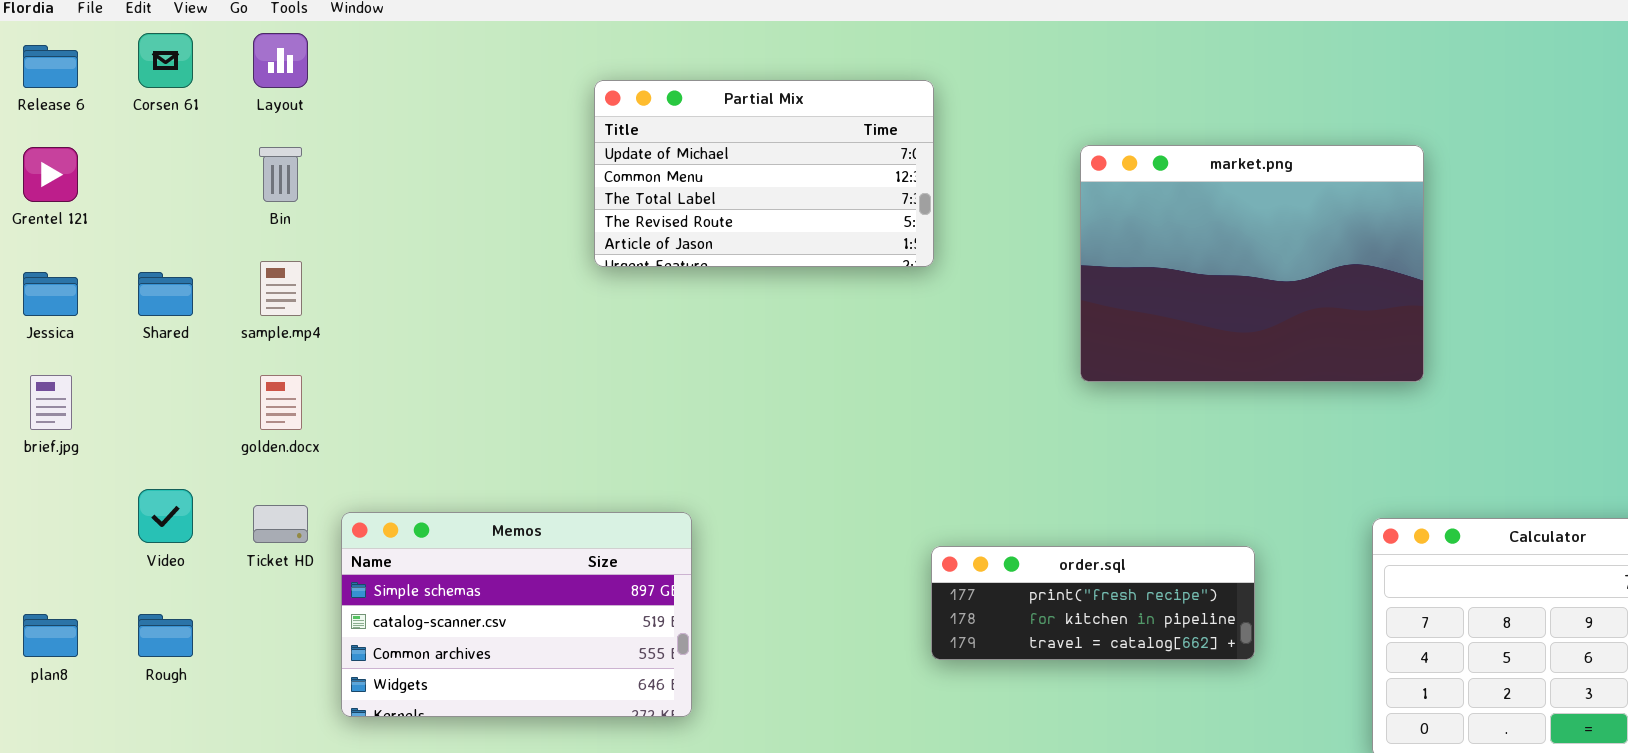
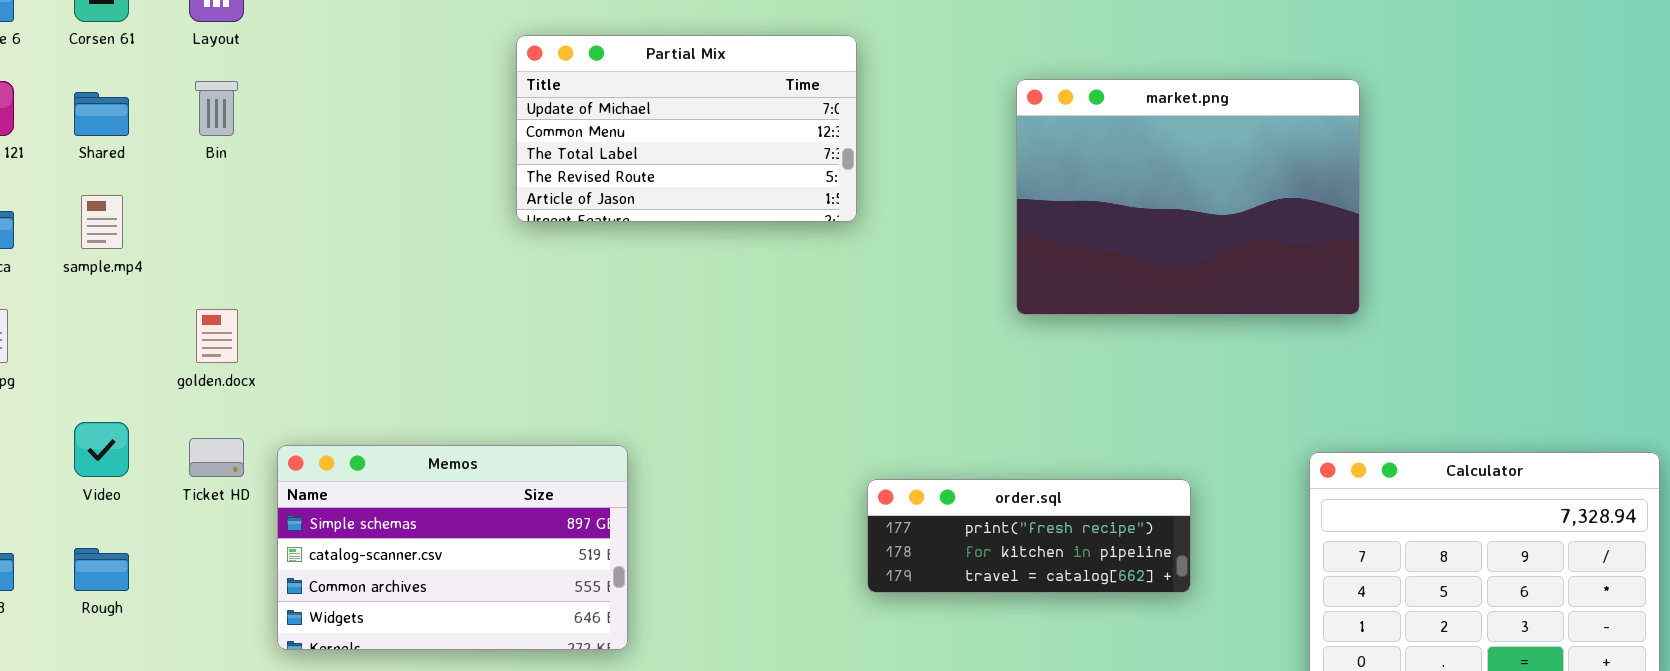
Partial Mix: [594,80,934,267] -> [516,35,857,222], moved
sample.mp4: [260,261,302,316] -> [81,195,123,249], moved
Shared: [138,272,193,316] -> [74,92,129,136], moved

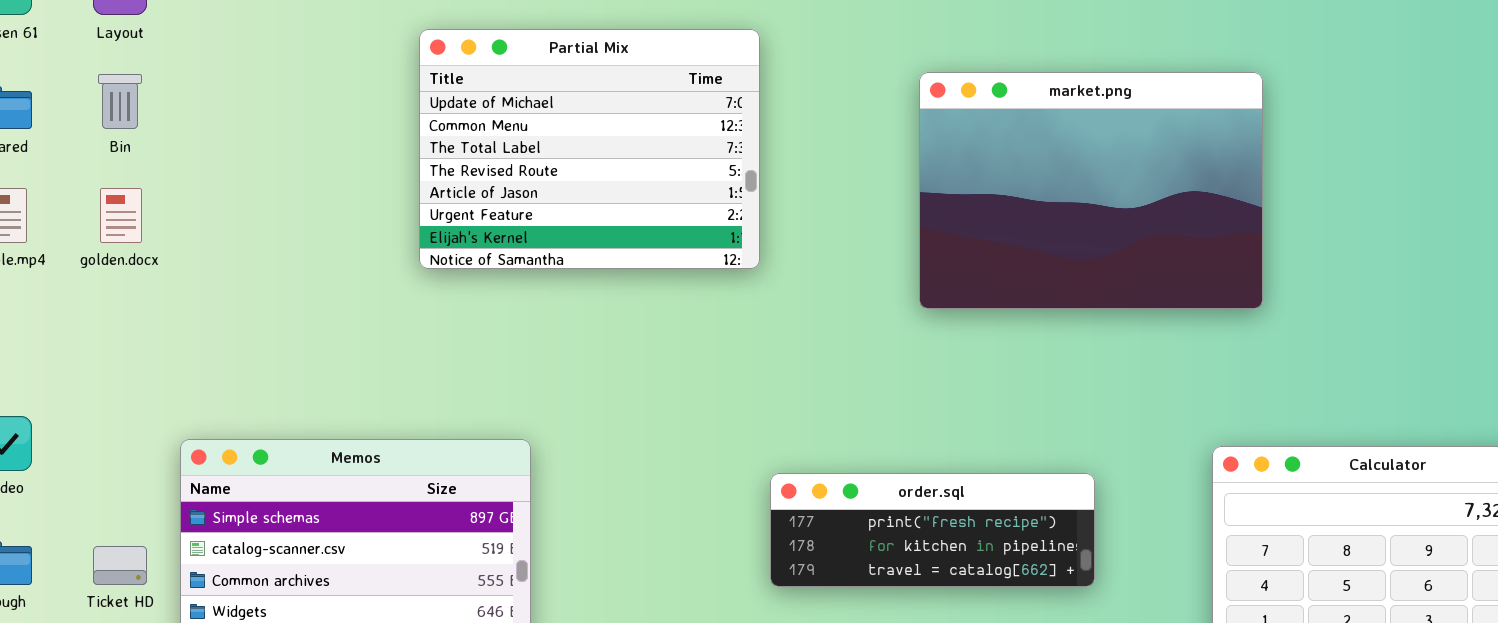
Partial Mix: [516,35,857,222] -> [419,29,760,269], resized
golden.docx: [196,309,238,363] -> [100,188,142,243], moved
Ticket HD: [189,438,244,477] -> [93,546,147,585], moved

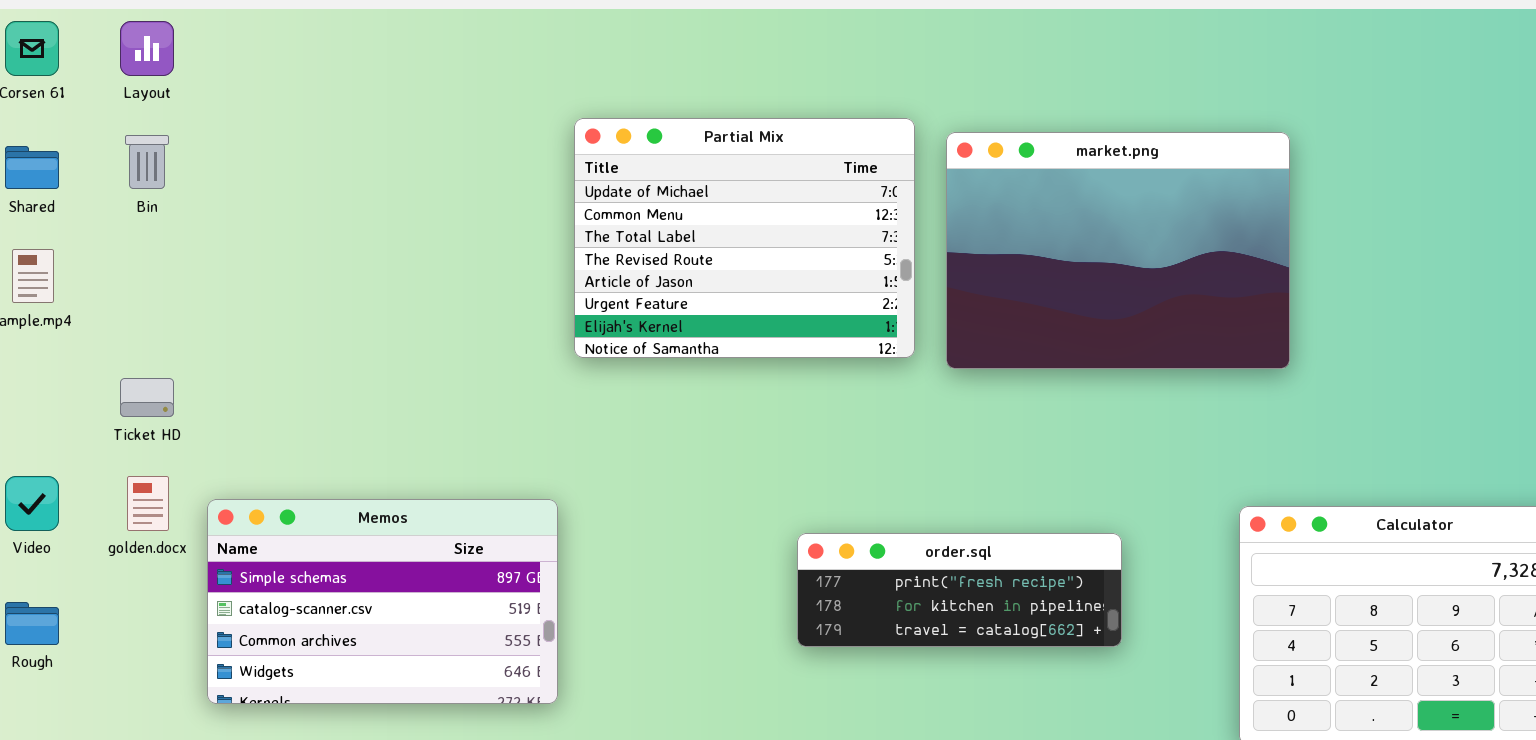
Partial Mix: [419,29,760,269] -> [574,118,915,358], moved
golden.docx: [100,188,142,243] -> [127,476,169,531], moved
Ticket HD: [93,546,147,585] -> [120,378,174,417], moved

